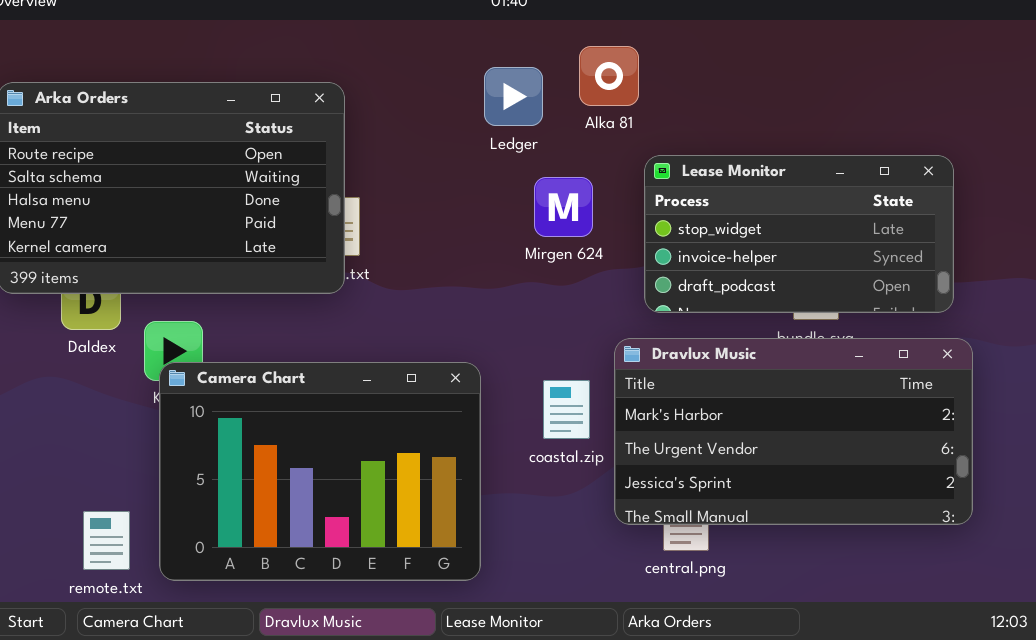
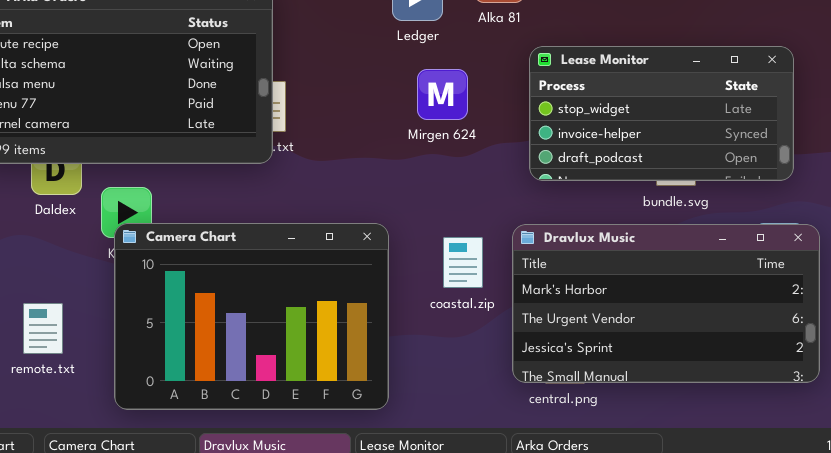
Mirgen 624: [534,177,593,237] -> [417,69,468,120], moved
Dravlux Music: [614,338,973,525] -> [512,224,820,383], moved
remote.txt: [83,511,130,570] -> [23,303,63,354], moved

